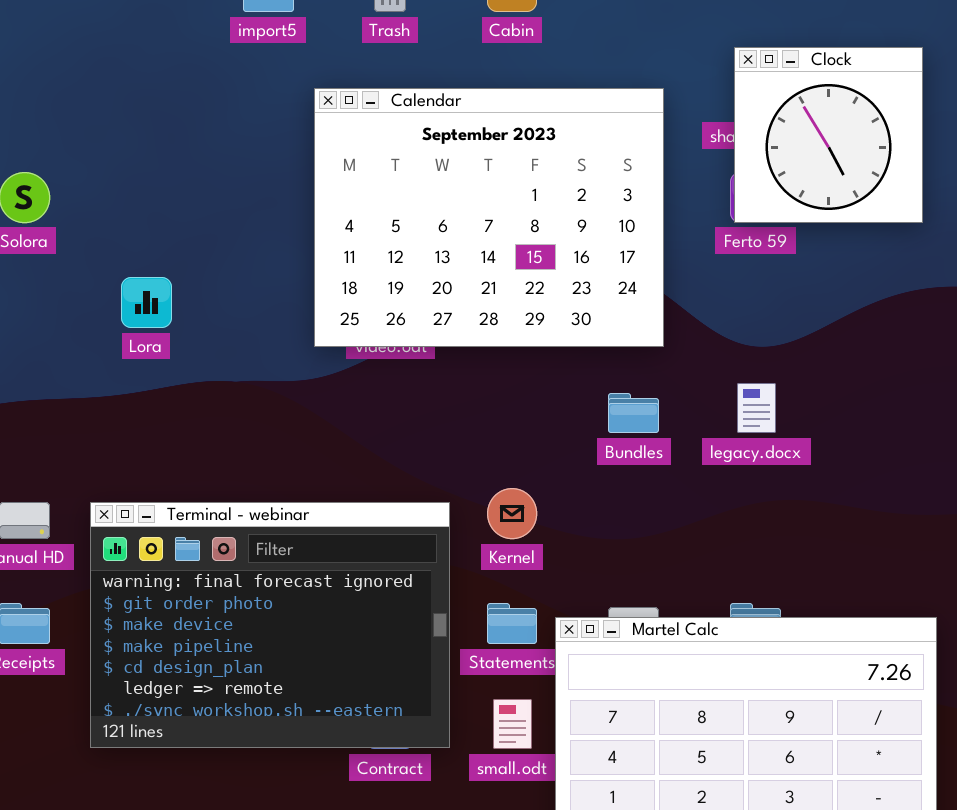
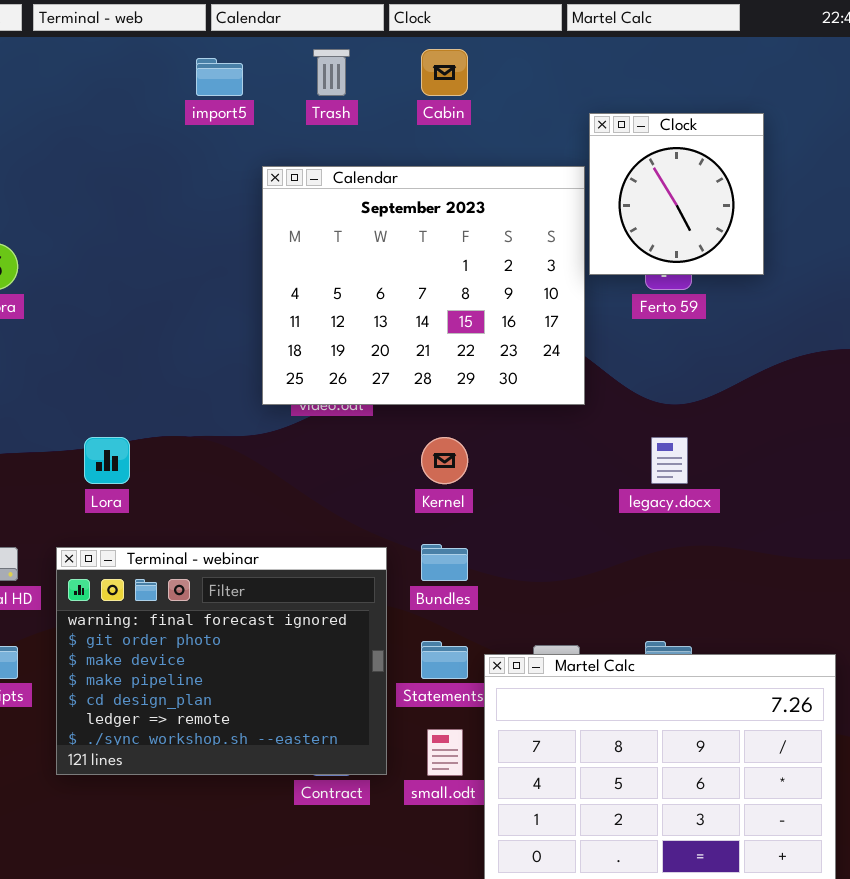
Clock: [734,47,923,223] -> [589,113,764,275], moved
Lora: [121,277,172,328] -> [84,437,130,484], moved
Bundles: [608,393,659,433] -> [421,544,468,581], moved
Kernel: [487,488,537,539] -> [421,437,468,484], moved

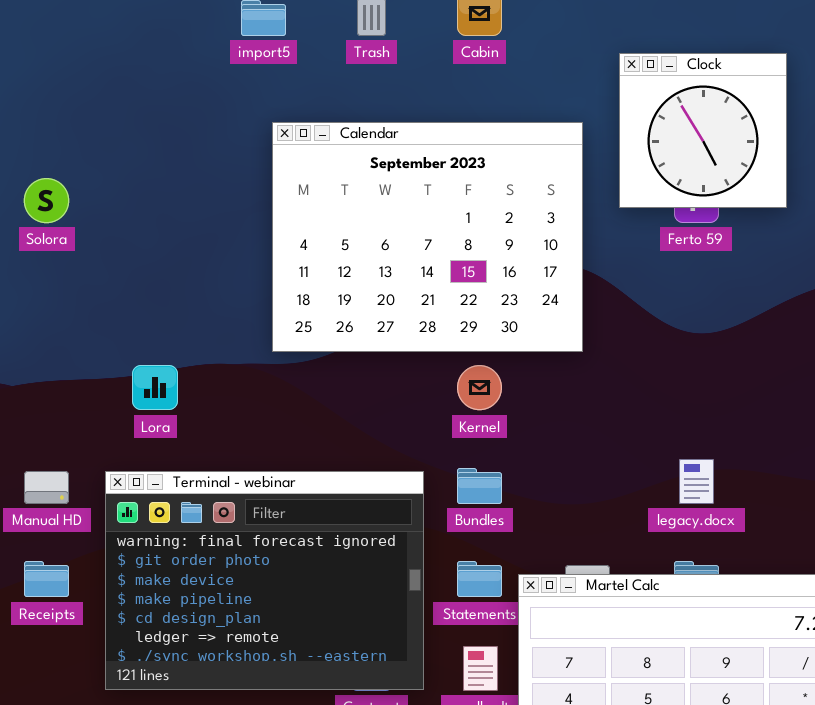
Calendar: [262,166,585,405] -> [272,122,583,352], moved
legacy.docx: [651,437,688,484] -> [679,459,714,504], moved

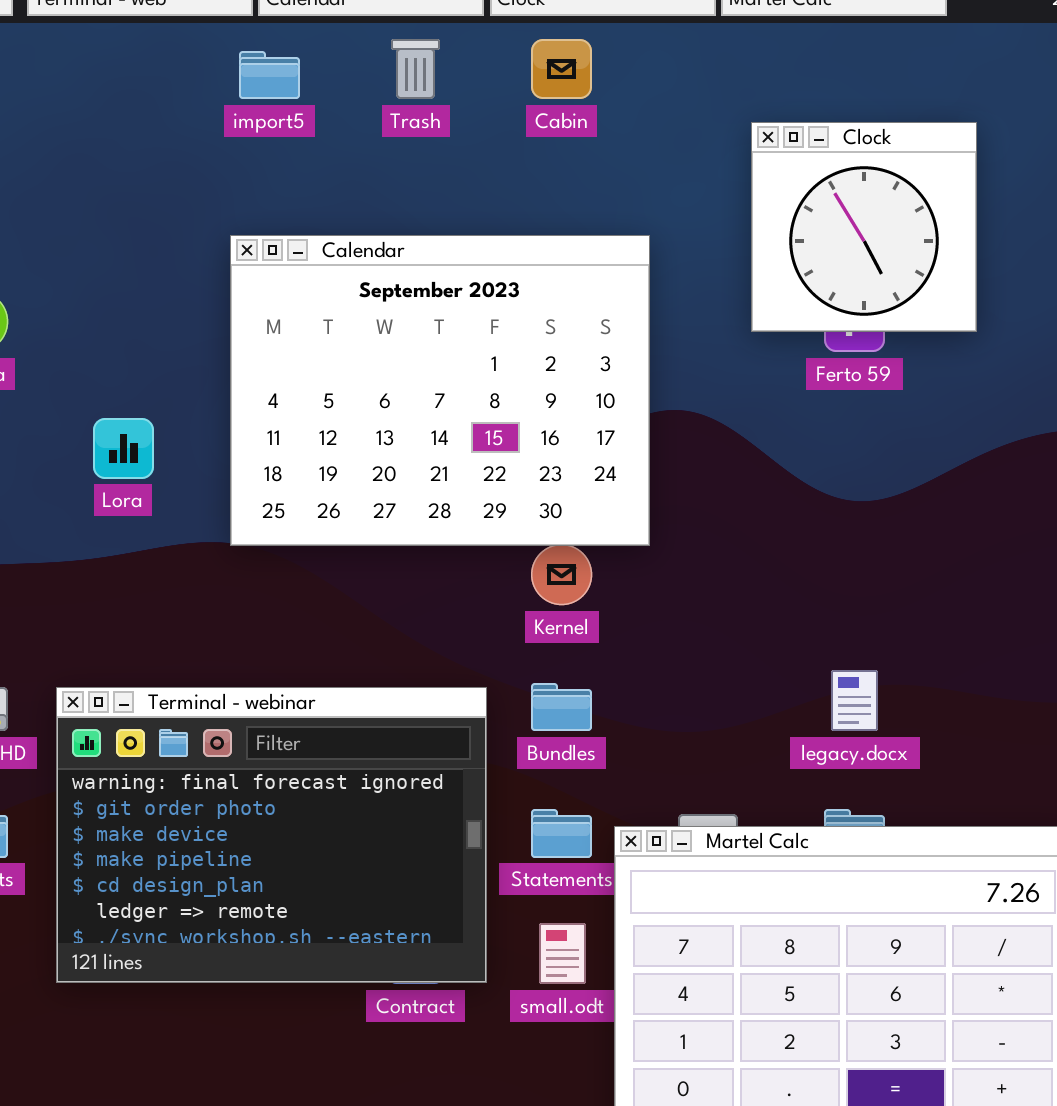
Calendar: [272,122,583,352] -> [230,235,650,546], moved
Lora: [132,365,178,410] -> [93,418,154,479], moved

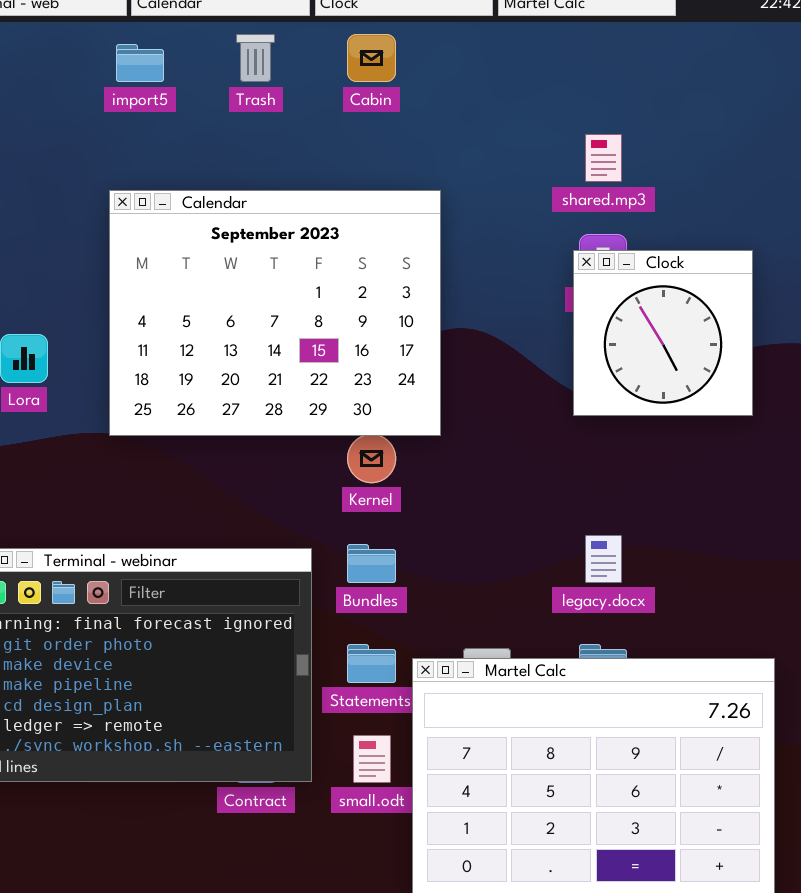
Clock: [751,122,977,332] -> [573,250,753,416], moved

